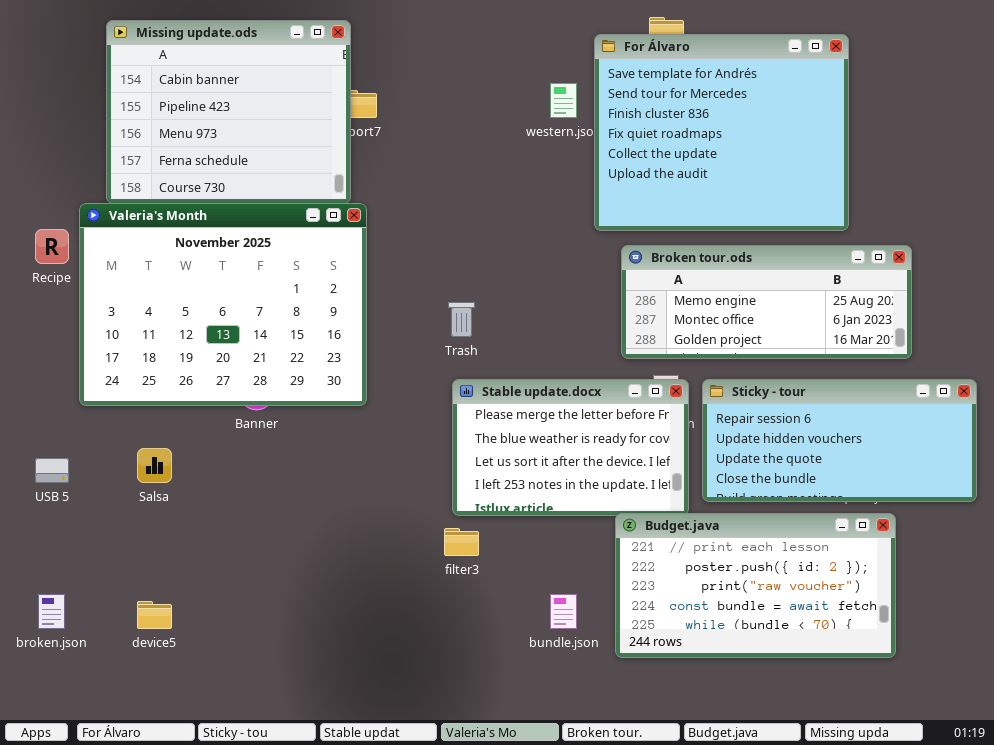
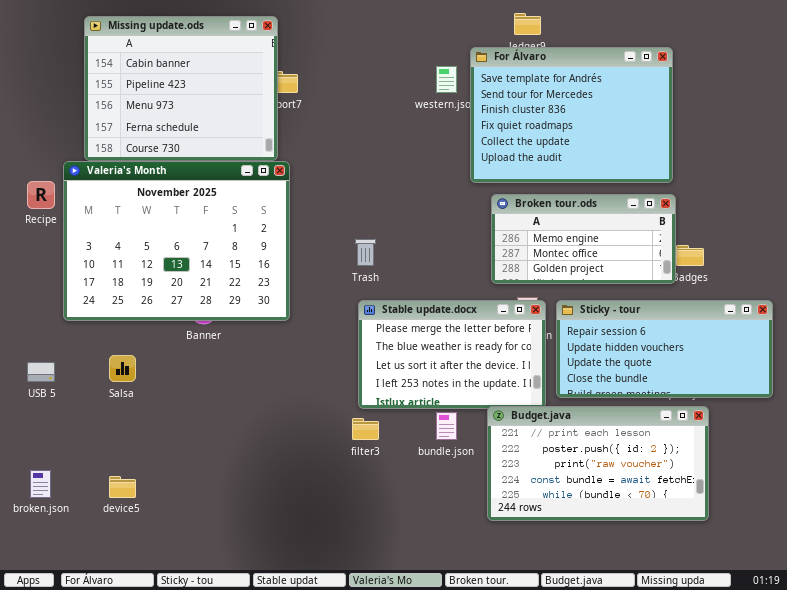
For Álvaro: [594,34,849,231] -> [470,47,673,183], resized
Broken tour.ods: [621,245,912,359] -> [491,194,676,284], resized
bundle.json: [550,594,577,629] -> [436,412,457,440], moved

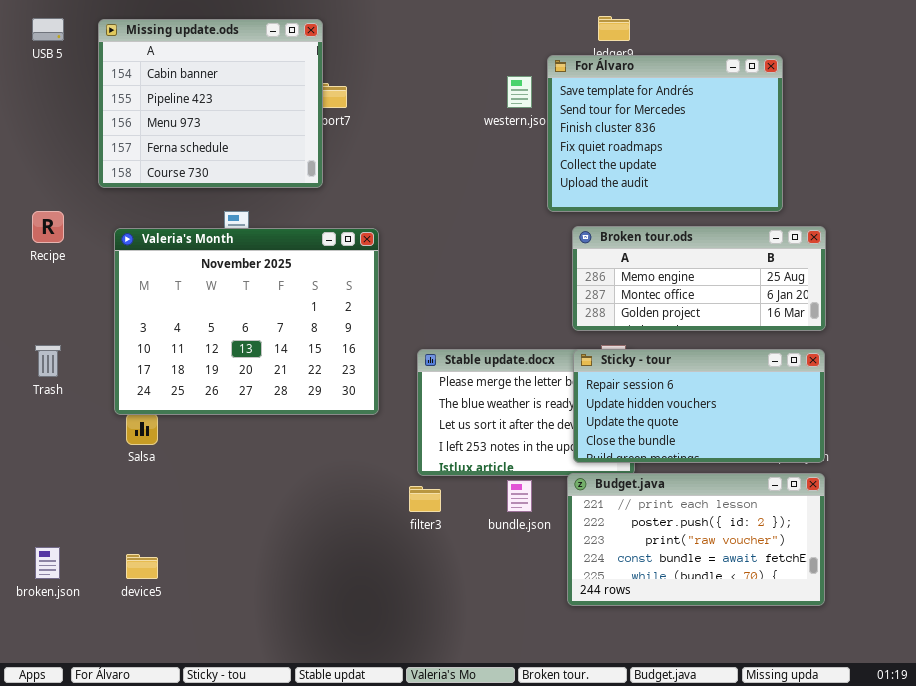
Valeria's Month: [63,161,290,321] -> [114,228,379,415], moved
Broken tour.ods: [491,194,676,284] -> [572,226,826,331], resized
Trash: [355,239,376,266] -> [35,345,61,377], moved
Sticky - tour: [556,300,773,398] -> [573,349,825,463], moved
USB 5: [27,362,55,382] -> [32,18,64,41], moved

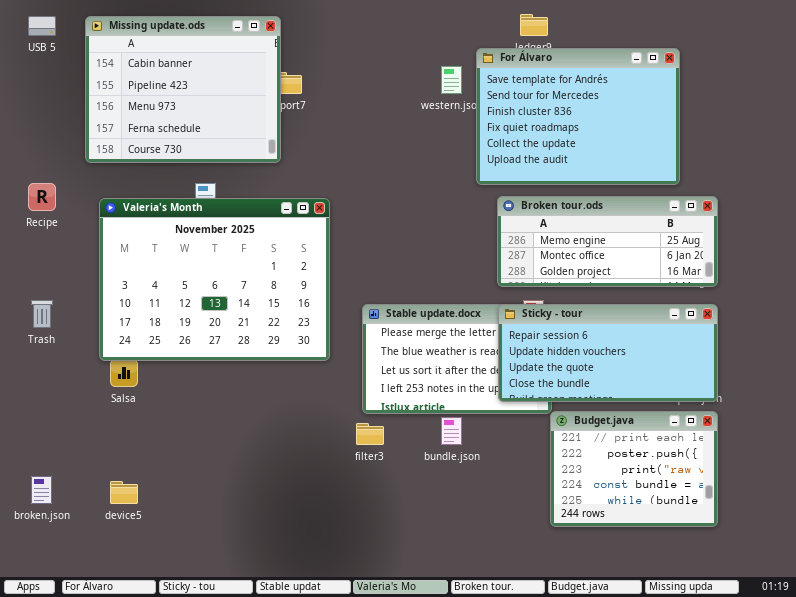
Budget.java: [567,473,825,606] -> [550,411,718,527], resized

